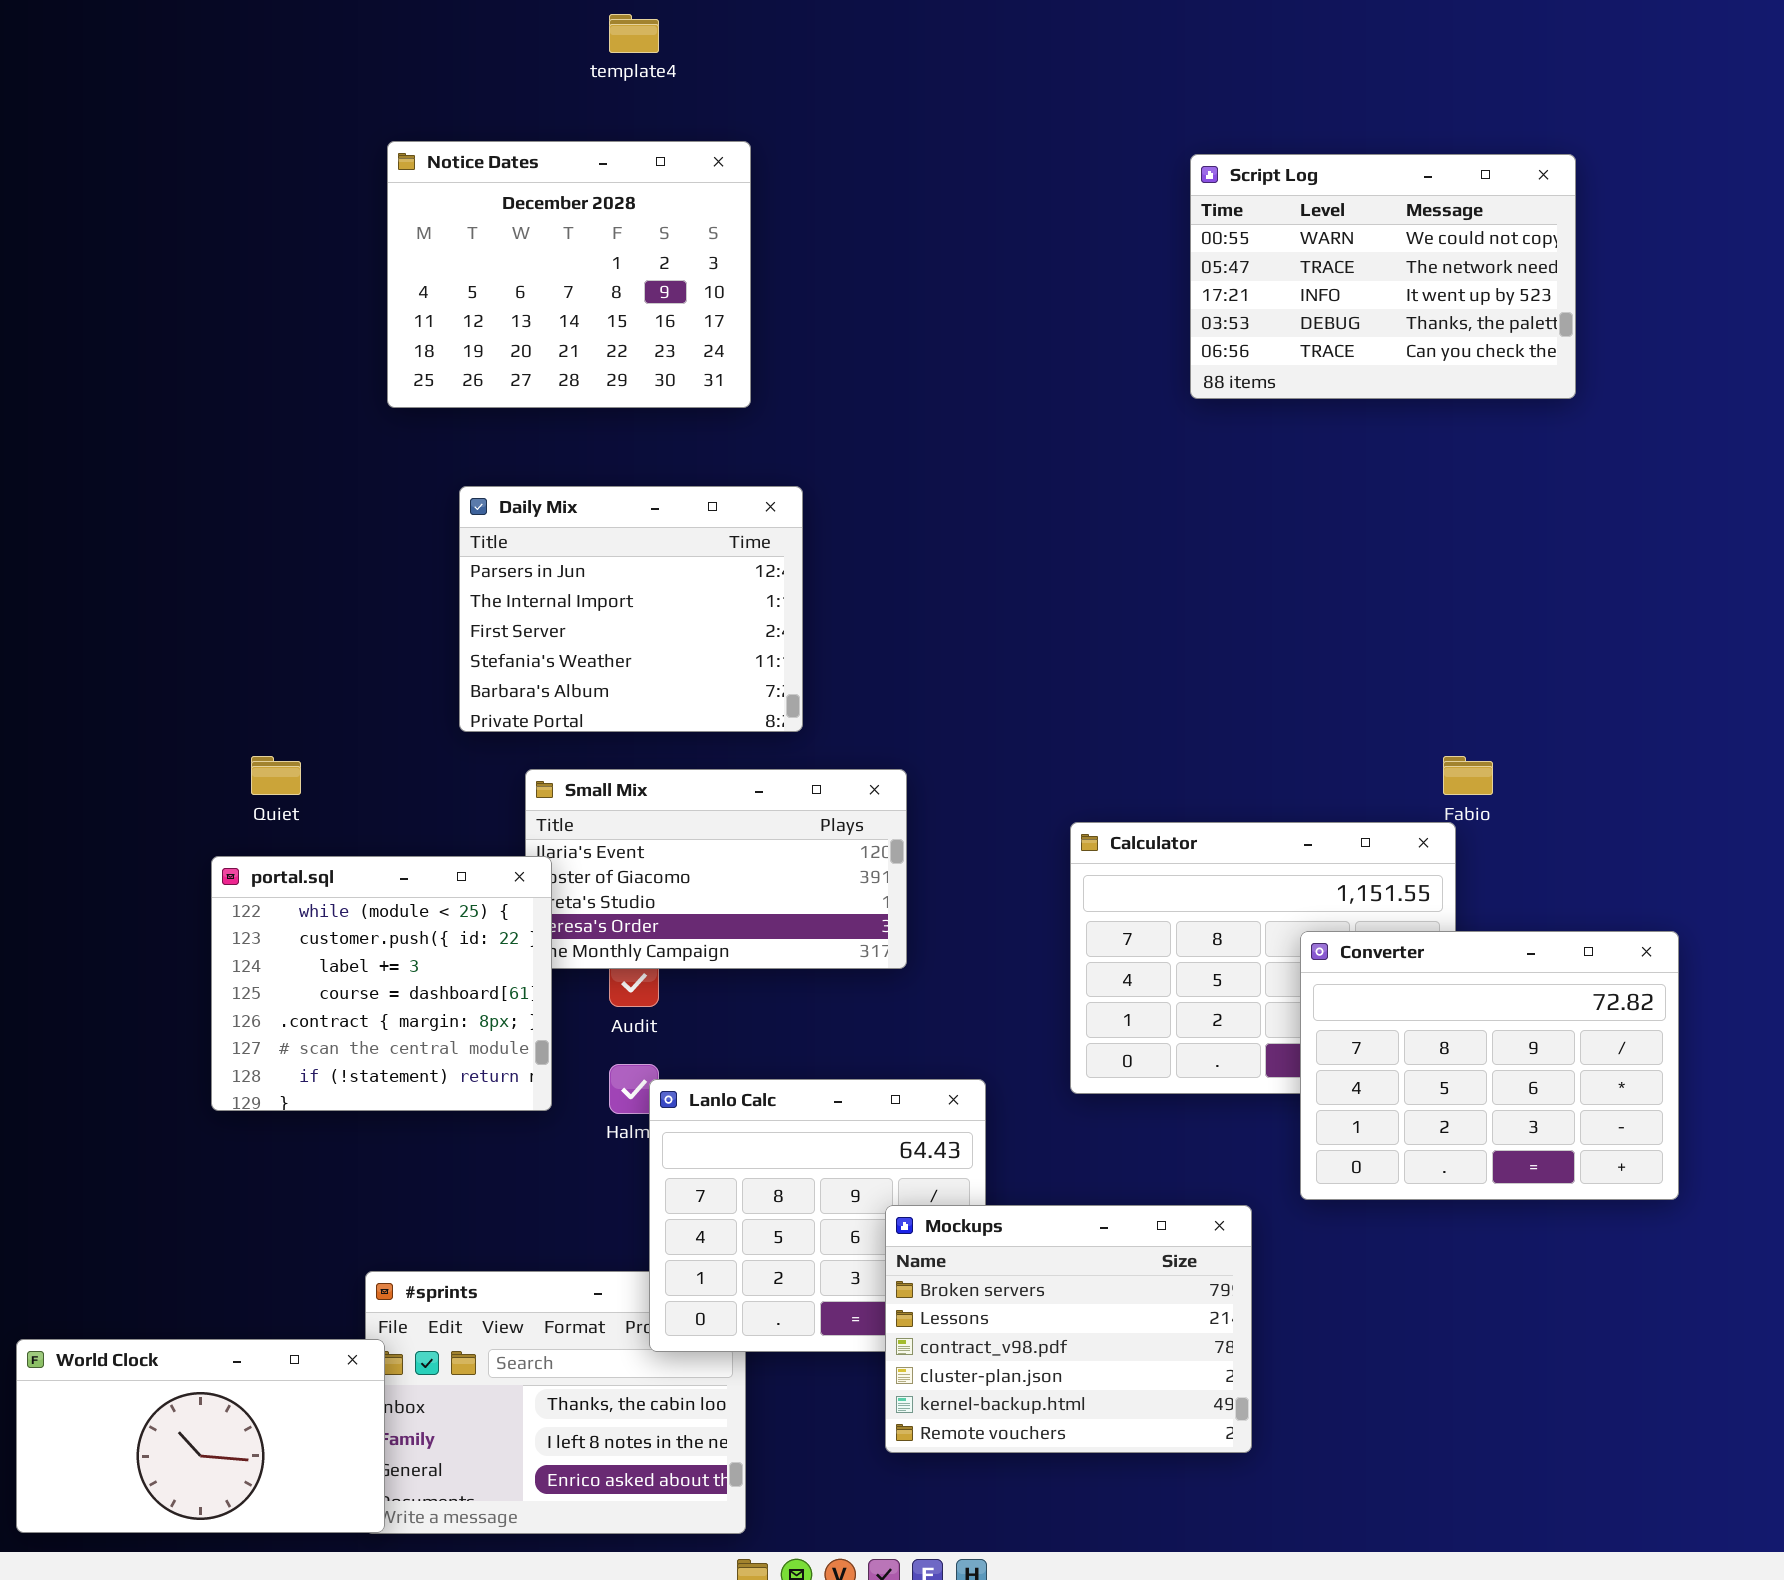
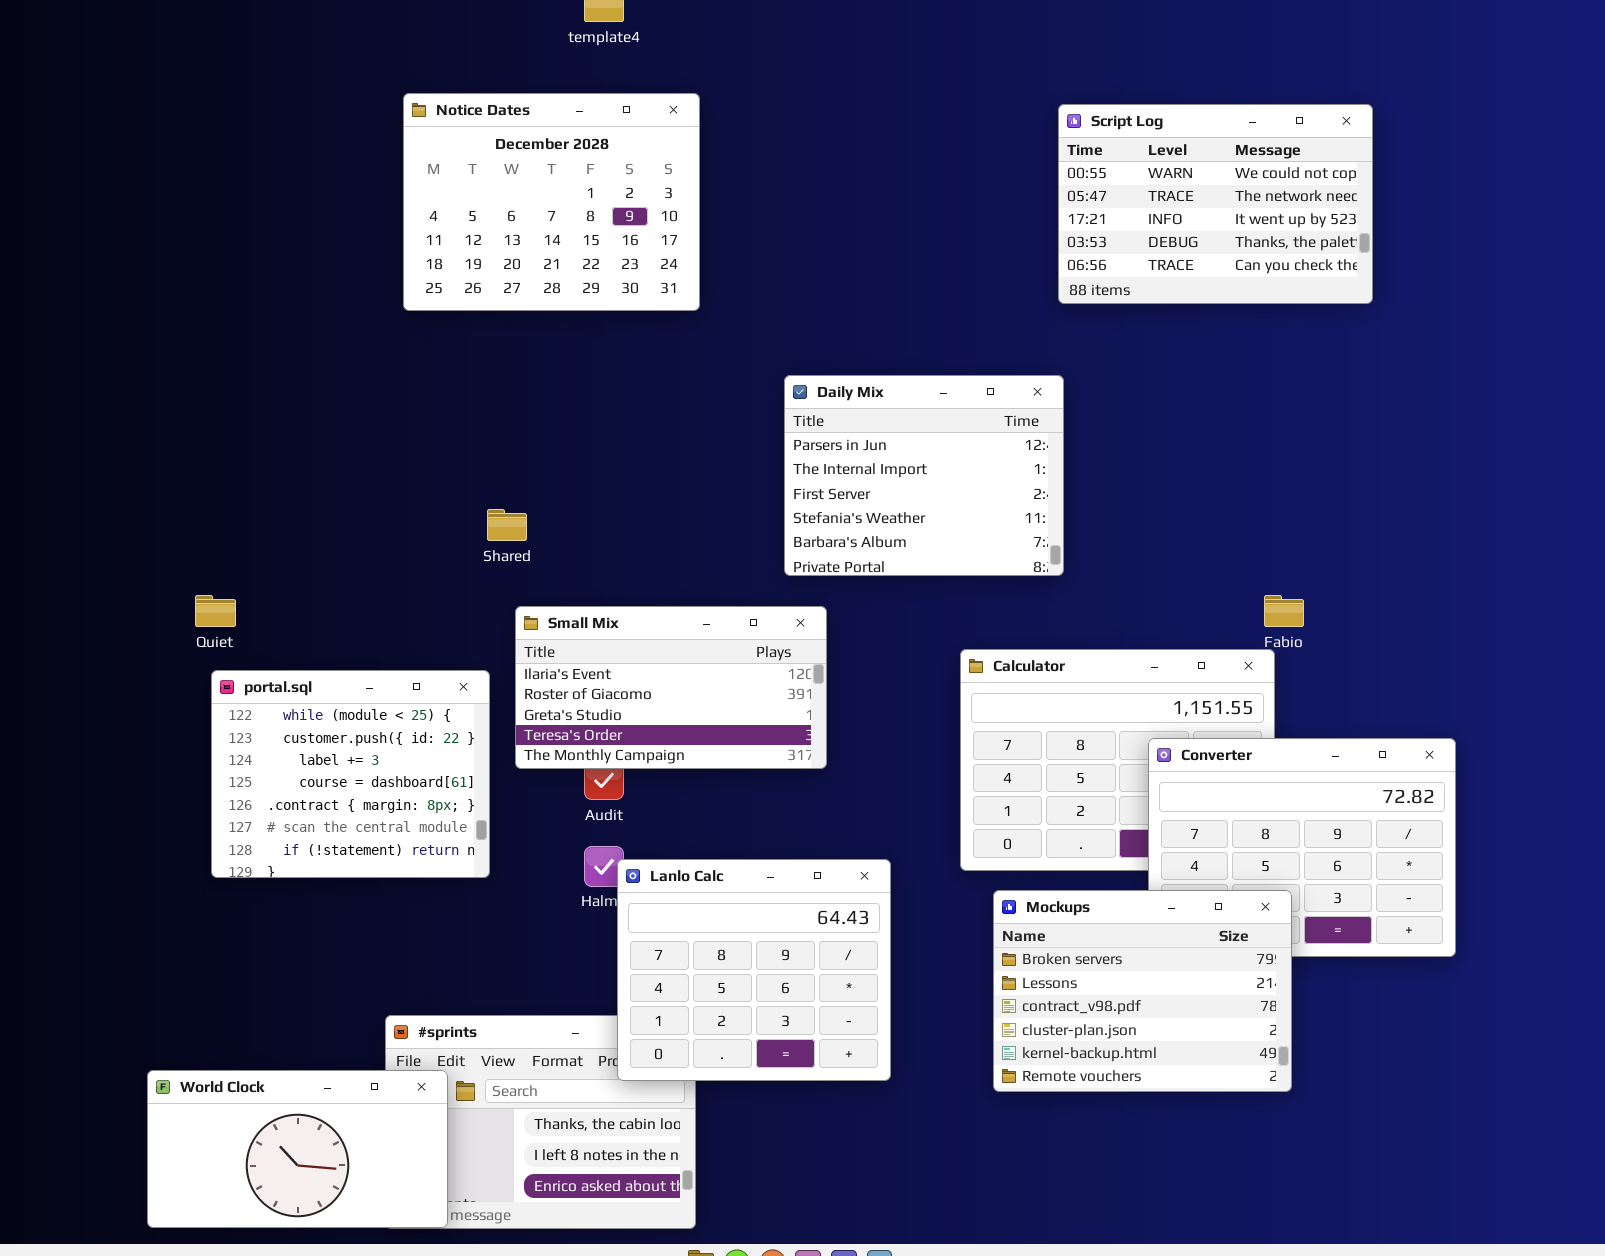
Daily Mix: [459,486,803,732] -> [784,375,1064,576], moved
Quiet: [251,756,301,795] -> [195,595,236,627], moved
portal.sql: [211,856,552,1111] -> [211,670,490,878], moved
Mockups: [885,1205,1252,1453] -> [993,890,1292,1092], moved
World Clock: [16,1339,385,1533] -> [147,1070,448,1228], moved

